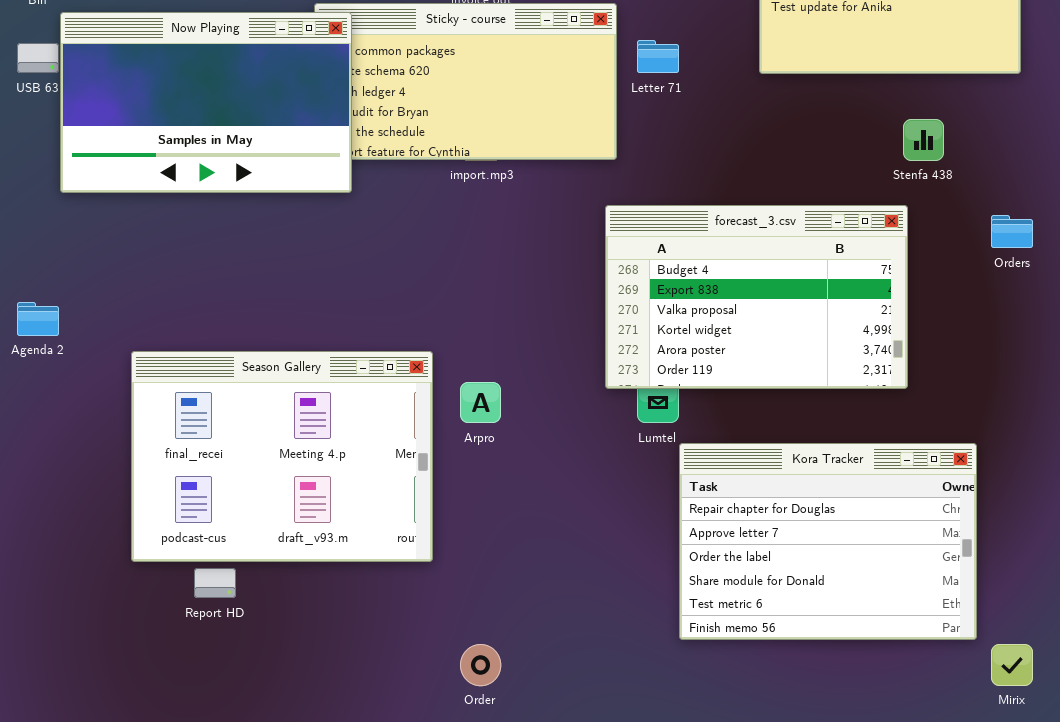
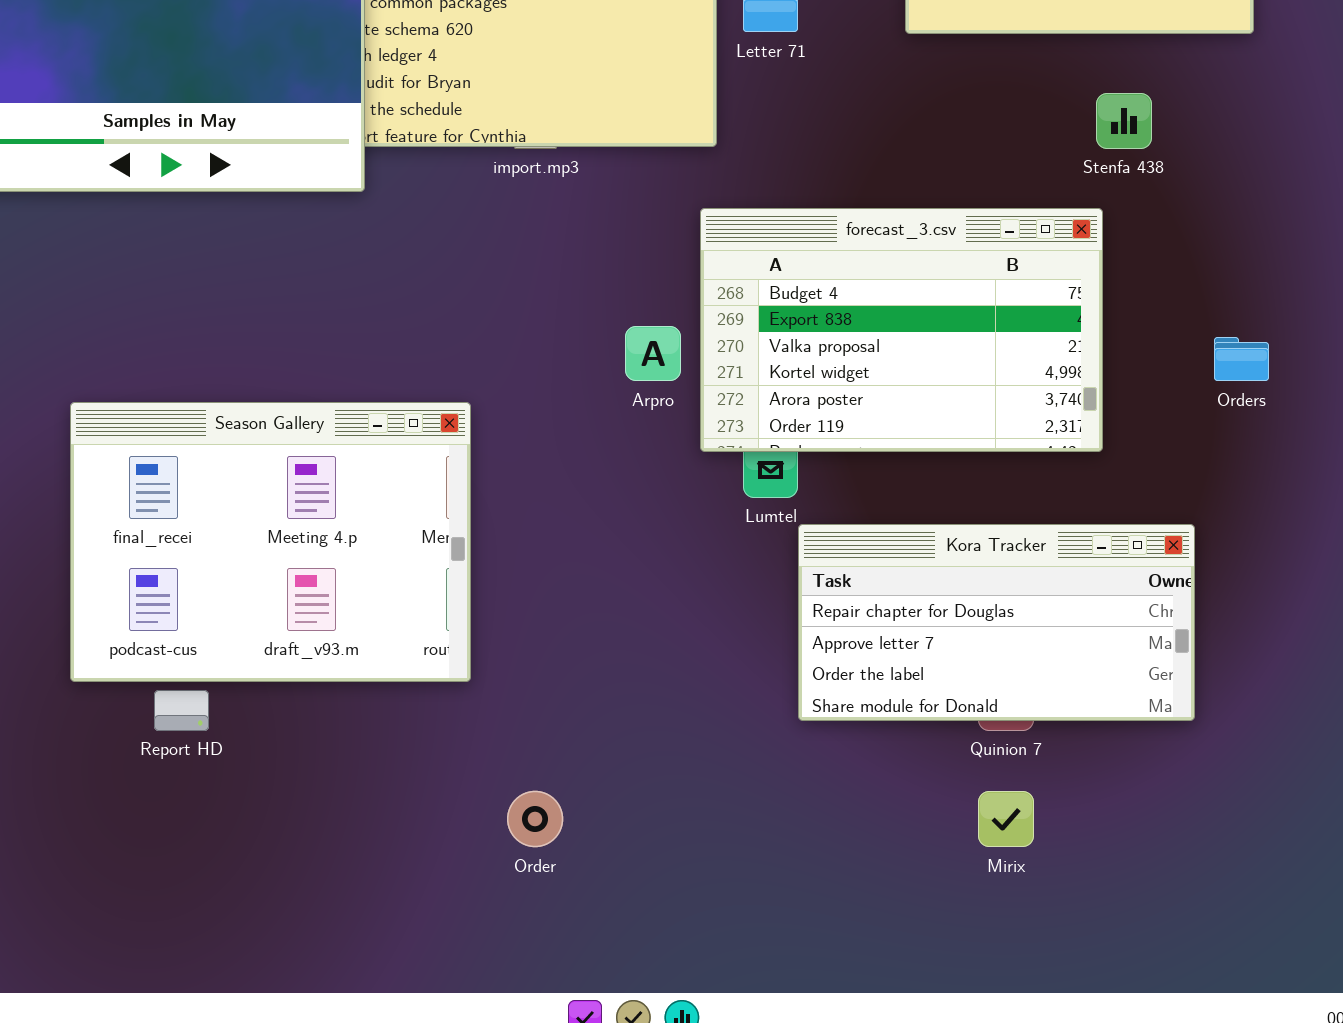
Orders: [991,215,1033,248] -> [1214,337,1269,381], moved
Arpro: [460,382,501,423] -> [625,326,681,381], moved
Kora Tracker: [679,443,977,640] -> [798,524,1195,721], resized
Mirix: [991,644,1033,686] -> [978,791,1034,847], moved

